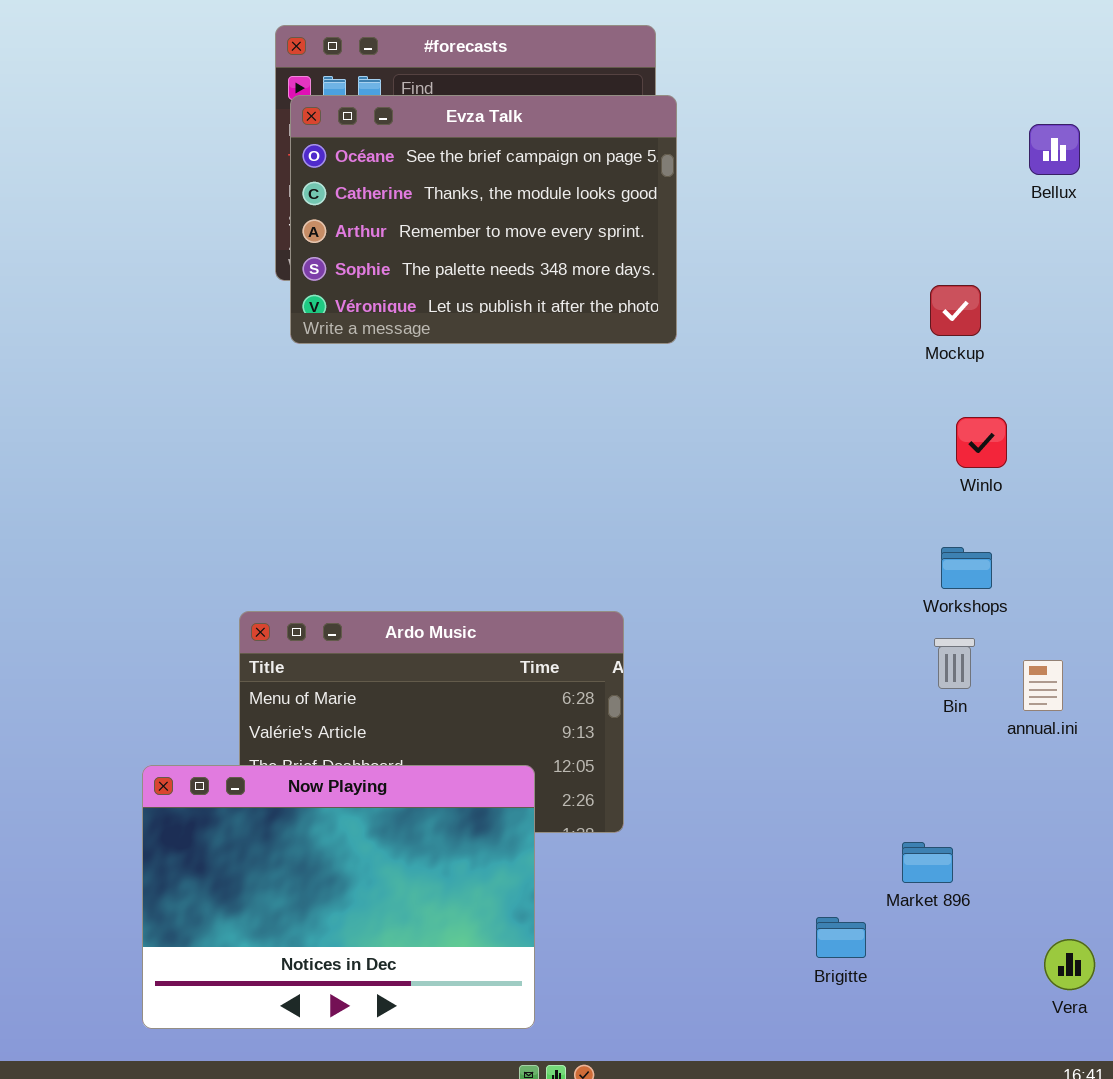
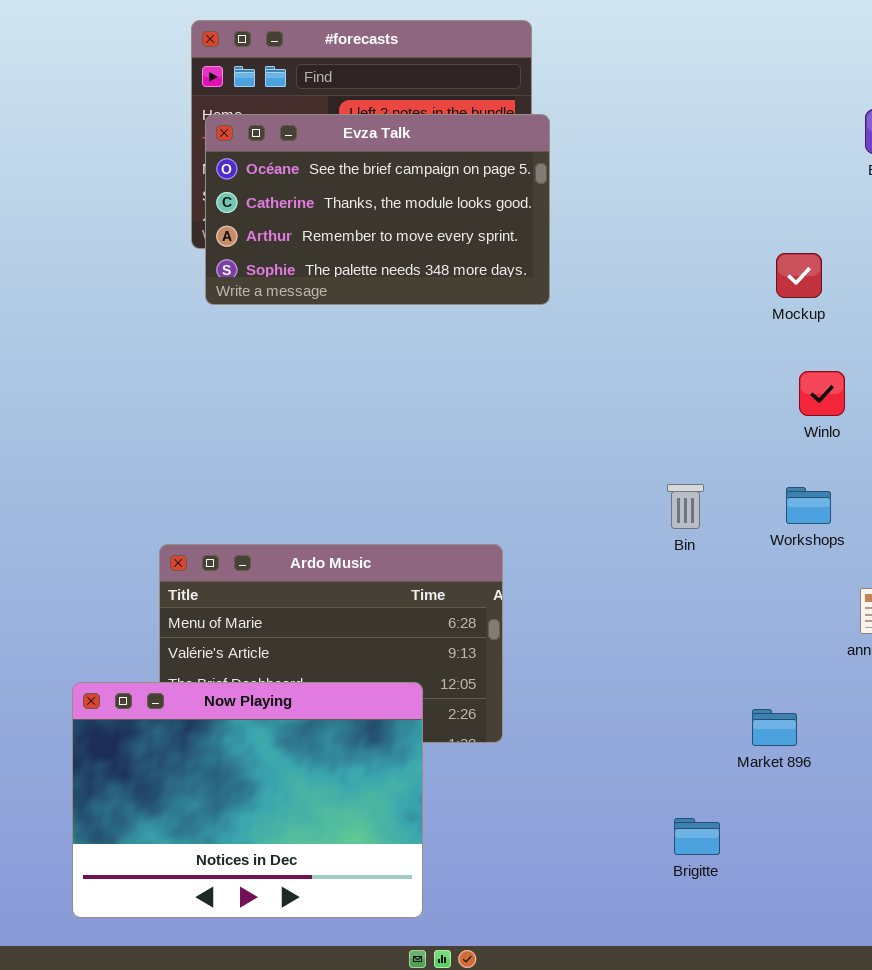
Evza Talk: [290,95,677,344] -> [205,114,550,305], resized
Bin: [934,638,975,689] -> [667,484,704,529], moved
Market 896: [902,842,953,883] -> [752,709,797,746], moved

